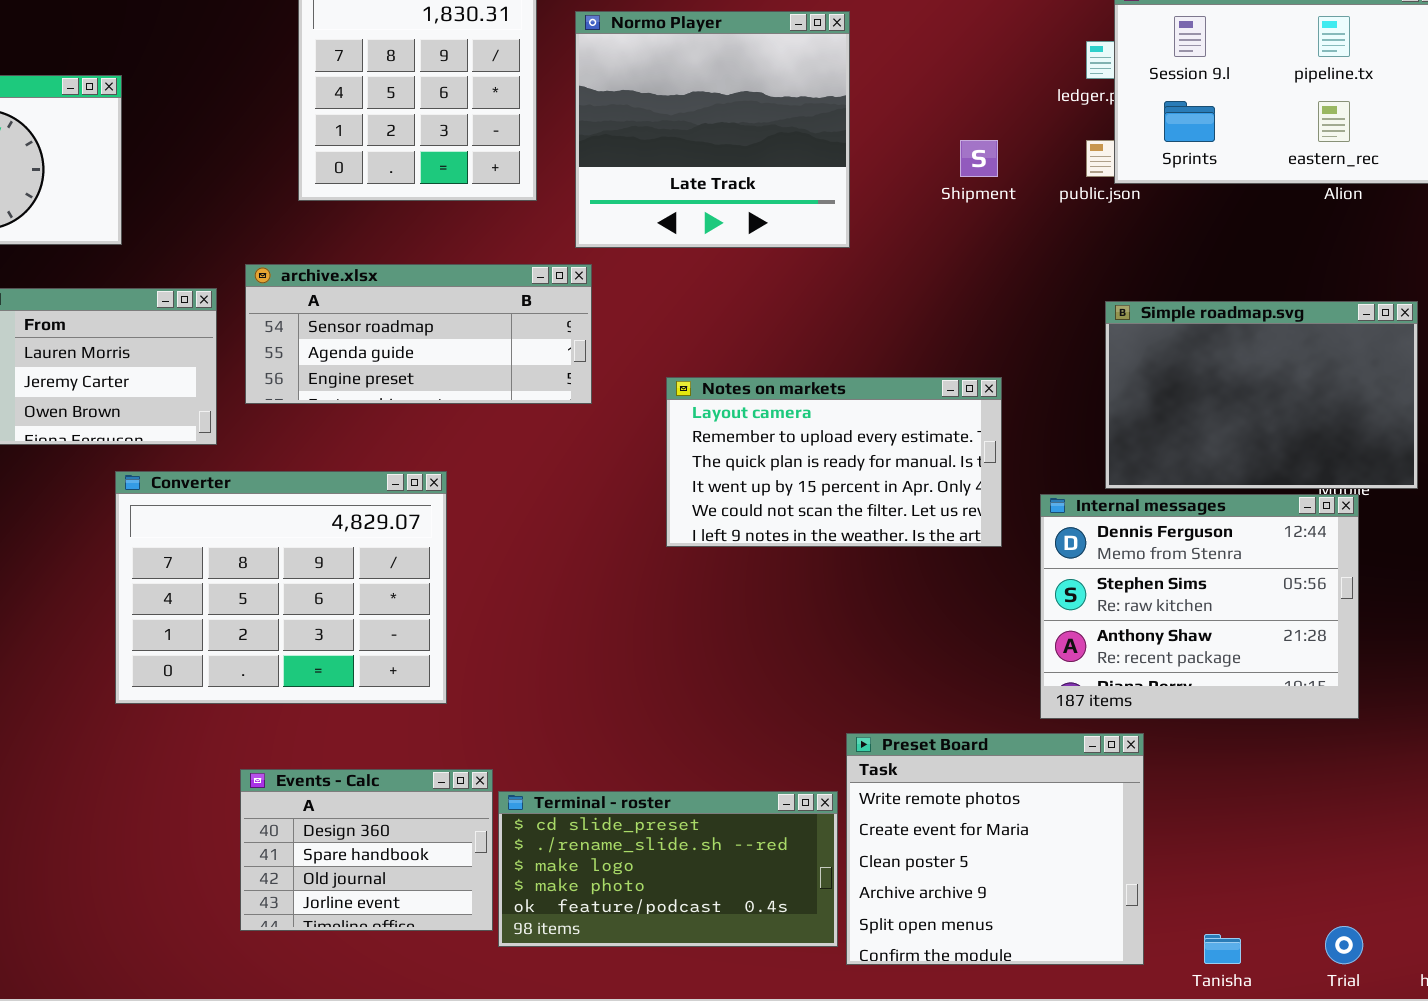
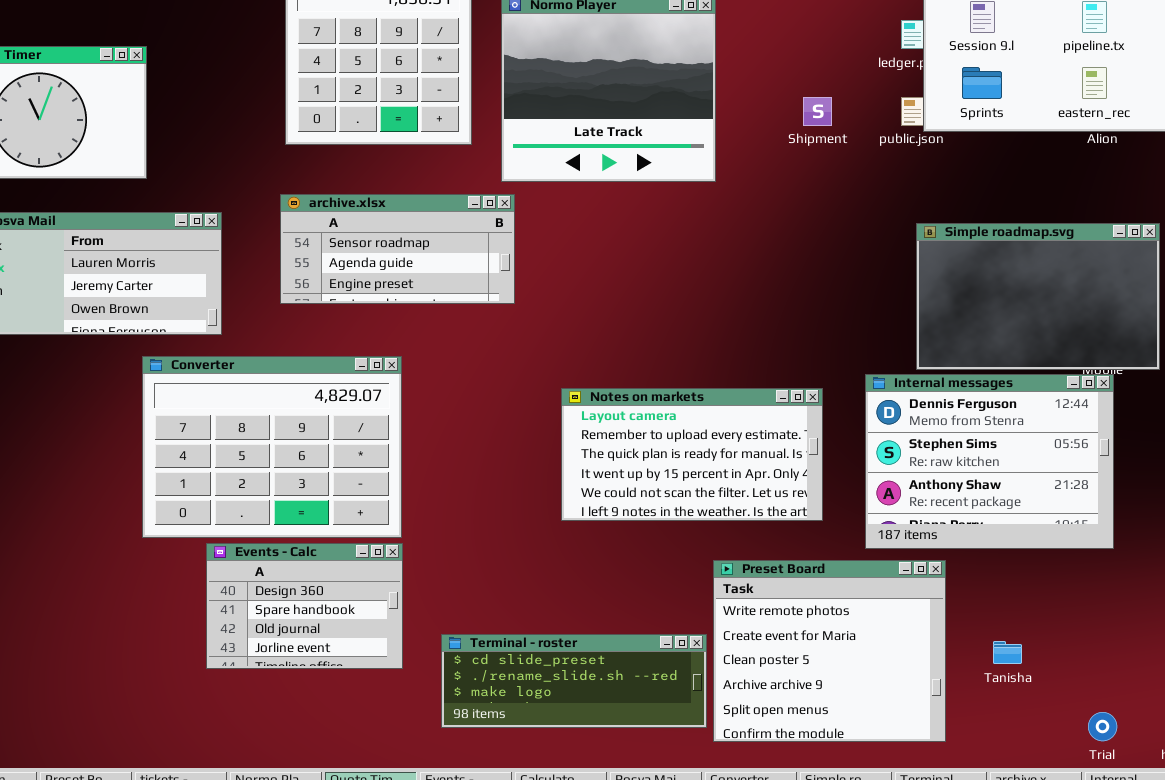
archive.xlsx: [245,264,592,404] -> [280,194,515,304], resized
Notes on markets: [666,377,1002,547] -> [561,388,823,521], moved
Events - Calc: [240,769,493,931] -> [206,543,403,669], moved
Terminal - roster: [498,791,838,947] -> [441,634,707,728], resized
Tanisha: [1204,934,1241,964] -> [993,641,1022,664], moved

